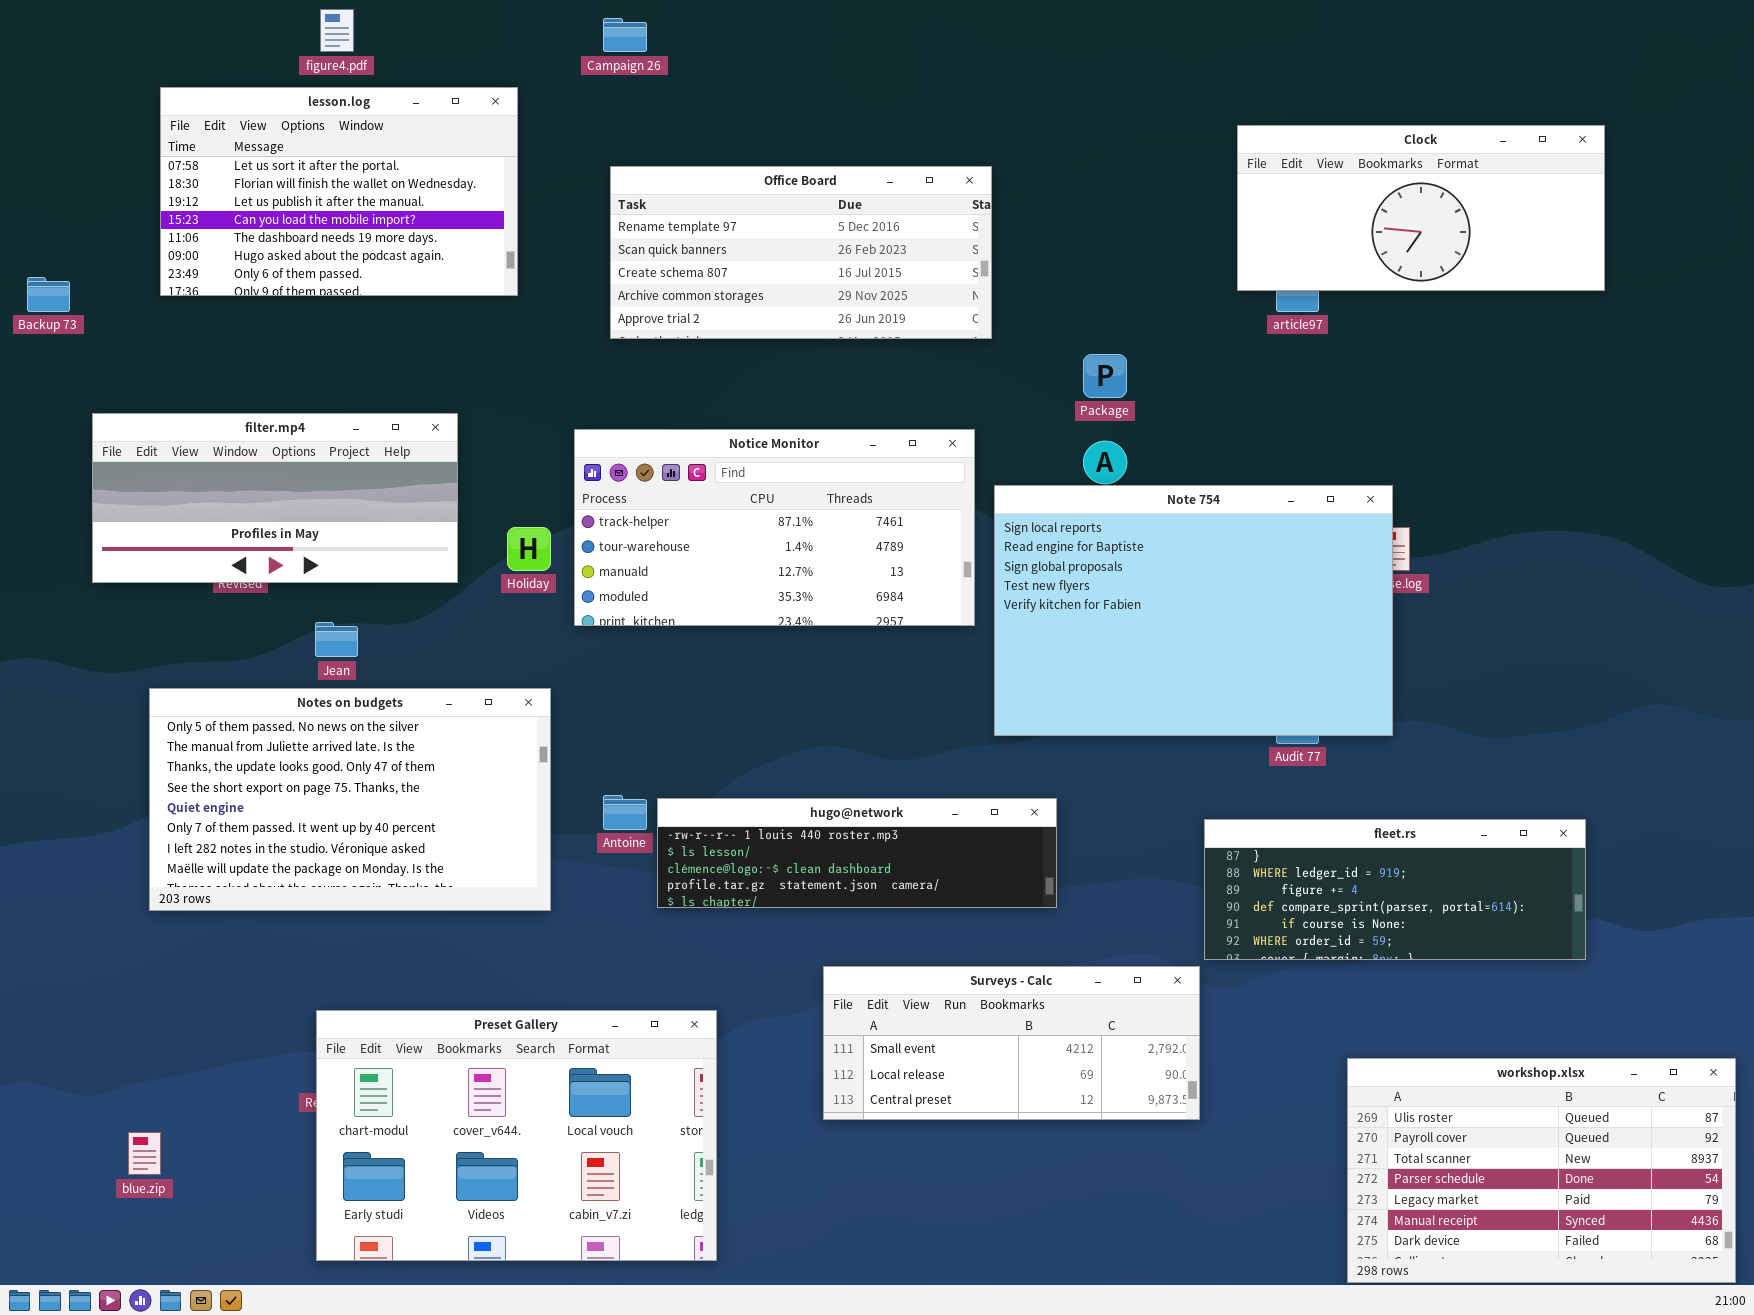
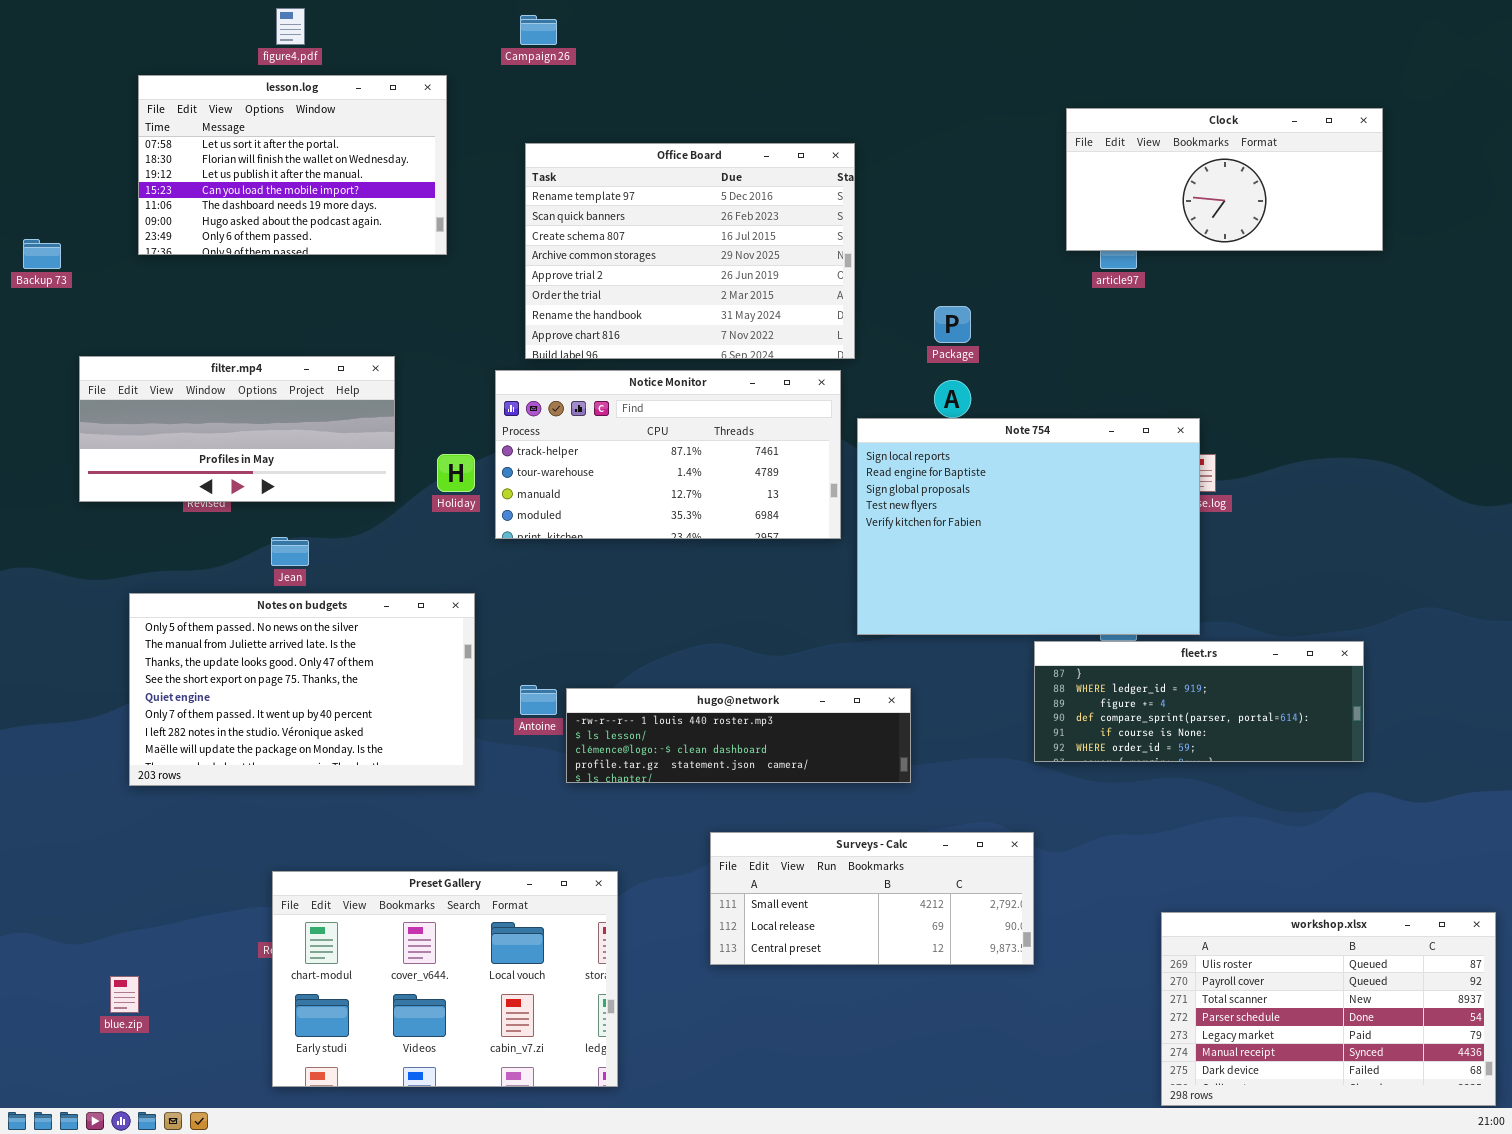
Office Board: [610,166,992,339] -> [525,143,855,359], resized
fleet.rs: [1204,819,1586,960] -> [1034,641,1364,762], moved

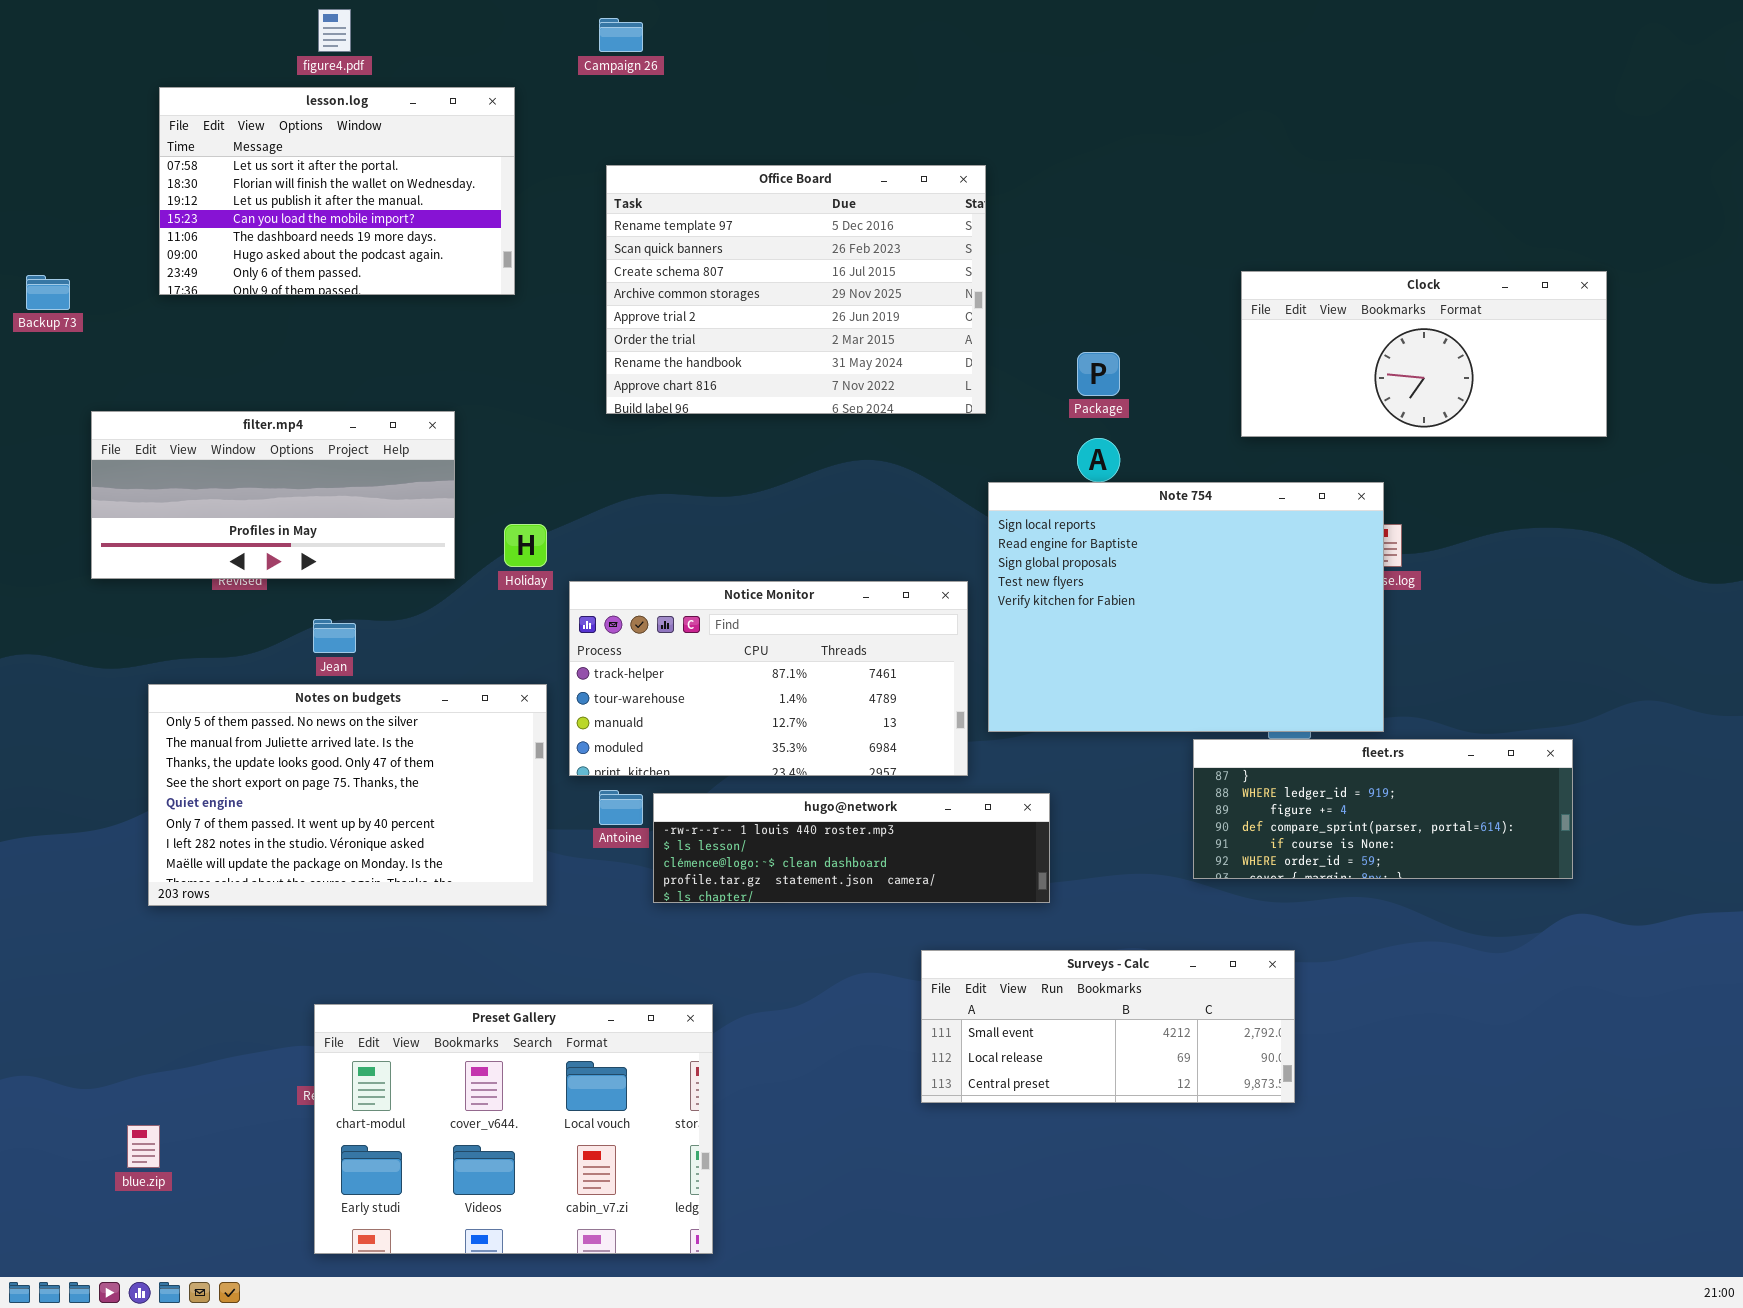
Clock: [1066,108,1383,251] -> [1241,271,1607,437], moved
Notice Monitor: [495,370,841,539] -> [569,581,968,776], moved
Surveys - Calc: [710,832,1034,965] -> [921,950,1295,1103], moved
workshop.xlsx: [1161,912,1496,1106] -> none, closed

